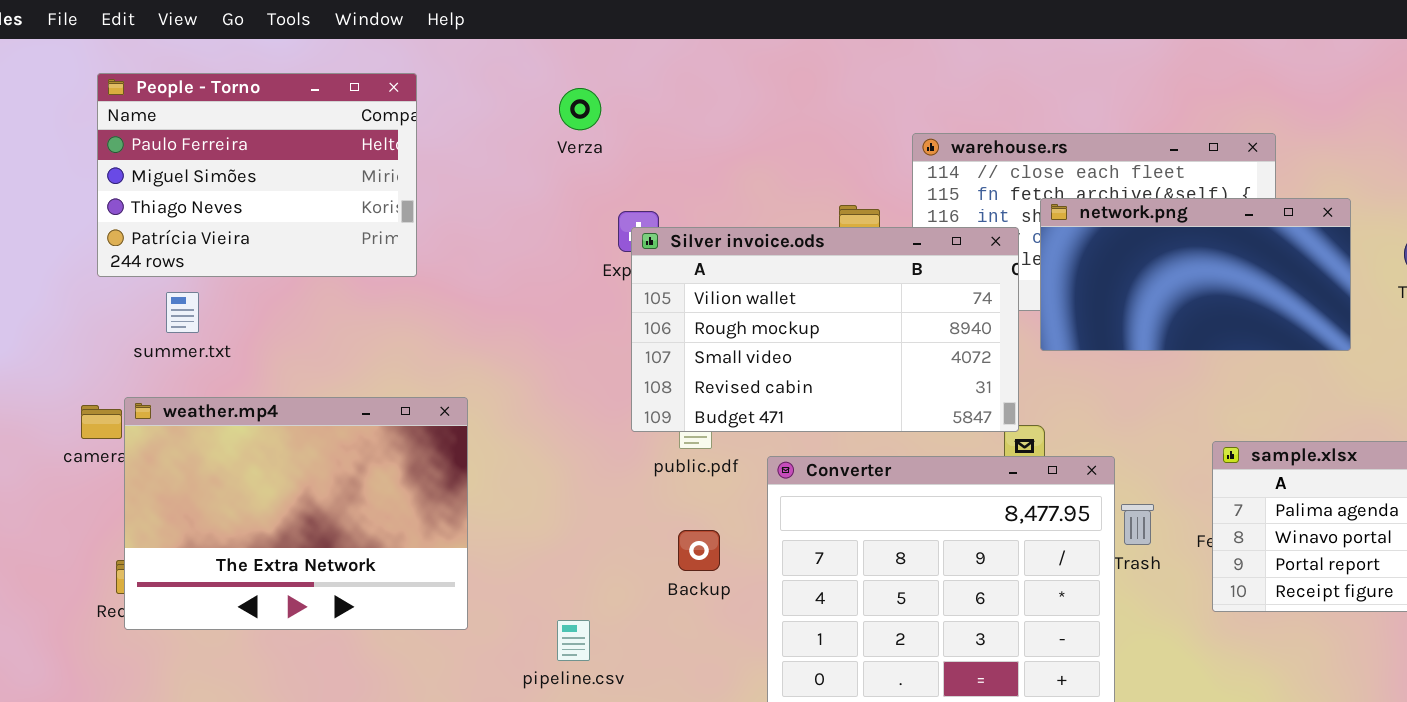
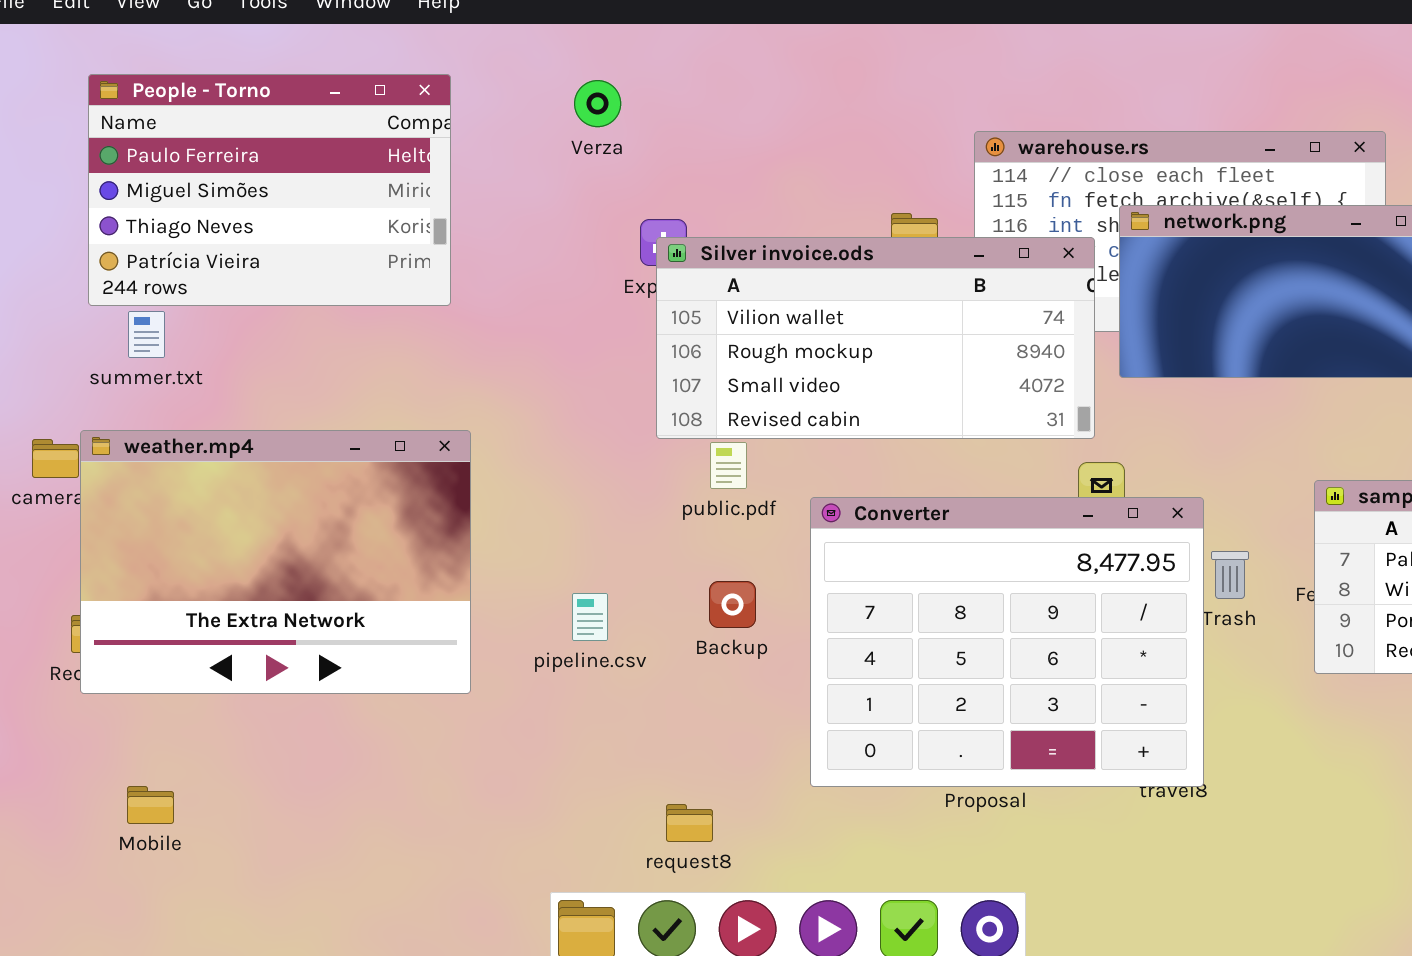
People - Torno: [97,73,417,277] -> [88,74,451,306], moved
Silver invoice.ods: [631,227,1019,432] -> [656,237,1095,439], resized
pipeline.csv: [557,620,590,661] -> [572,593,608,641], moved

